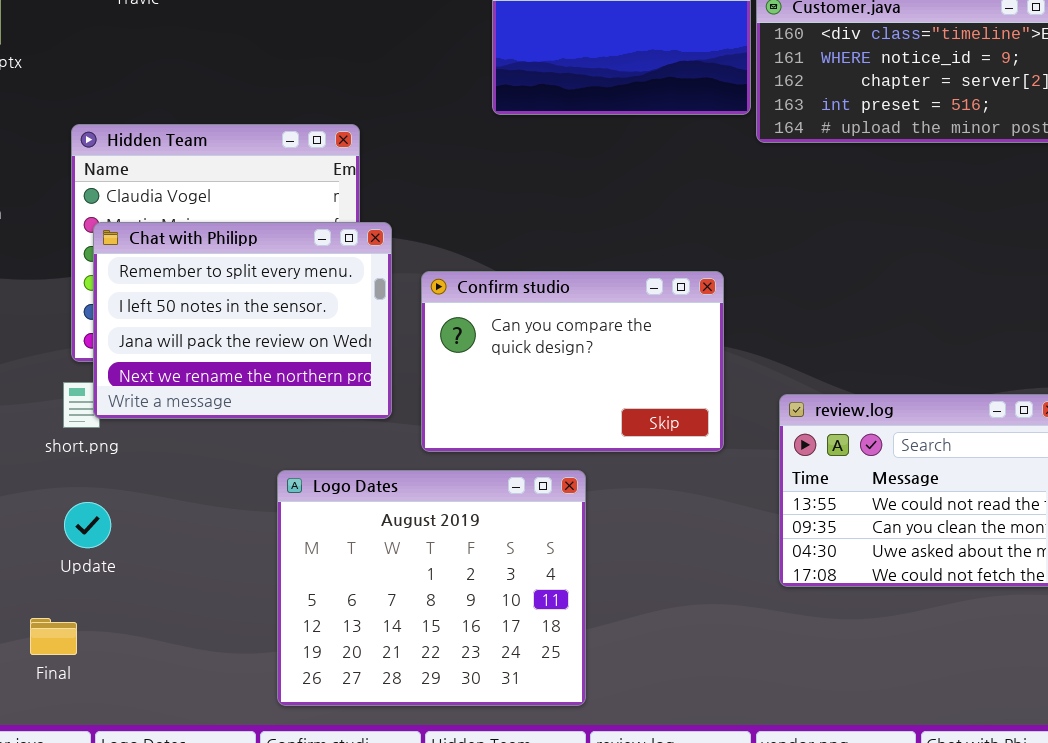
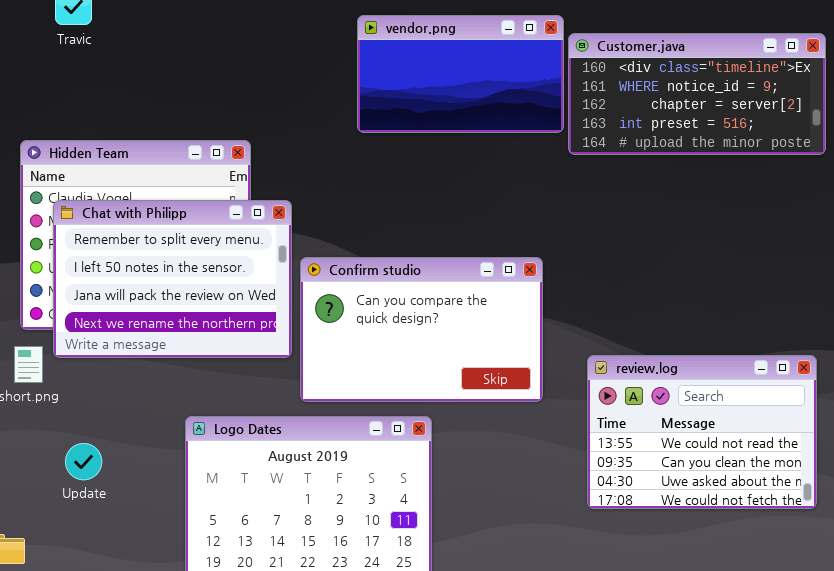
Chat with Philipp: [93,222,392,419] -> [53,200,292,358], moved
Update: [64,502,111,548] -> [65,443,102,480], moved

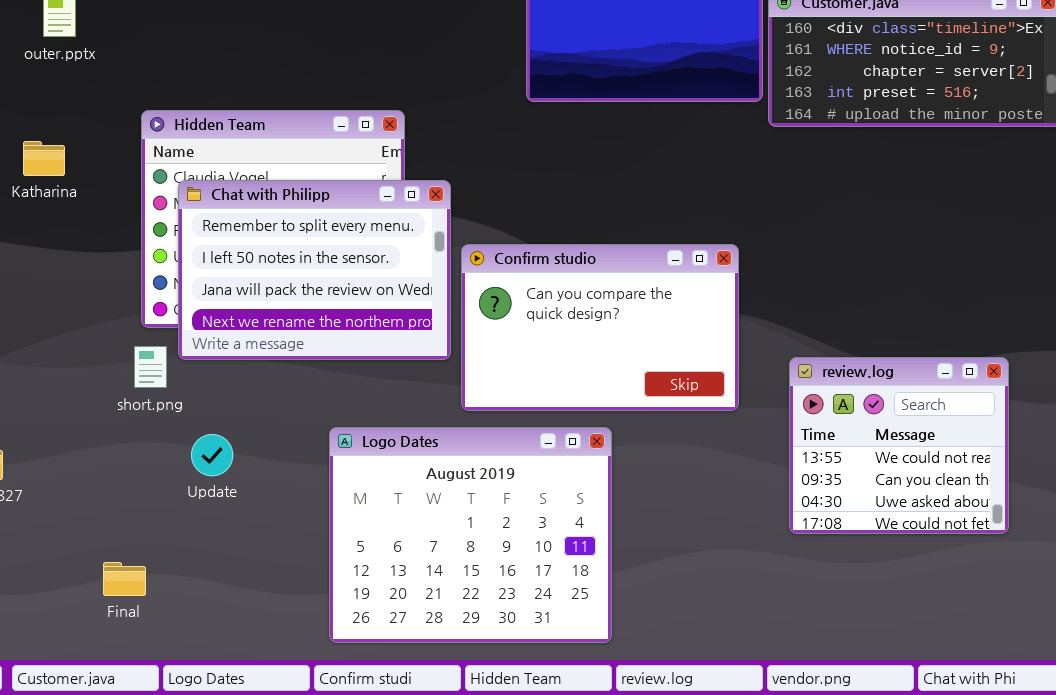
review.log: [587,355,817,509] -> [789,357,1009,534], resized
Update: [65,443,102,480] -> [191,434,233,476], moved

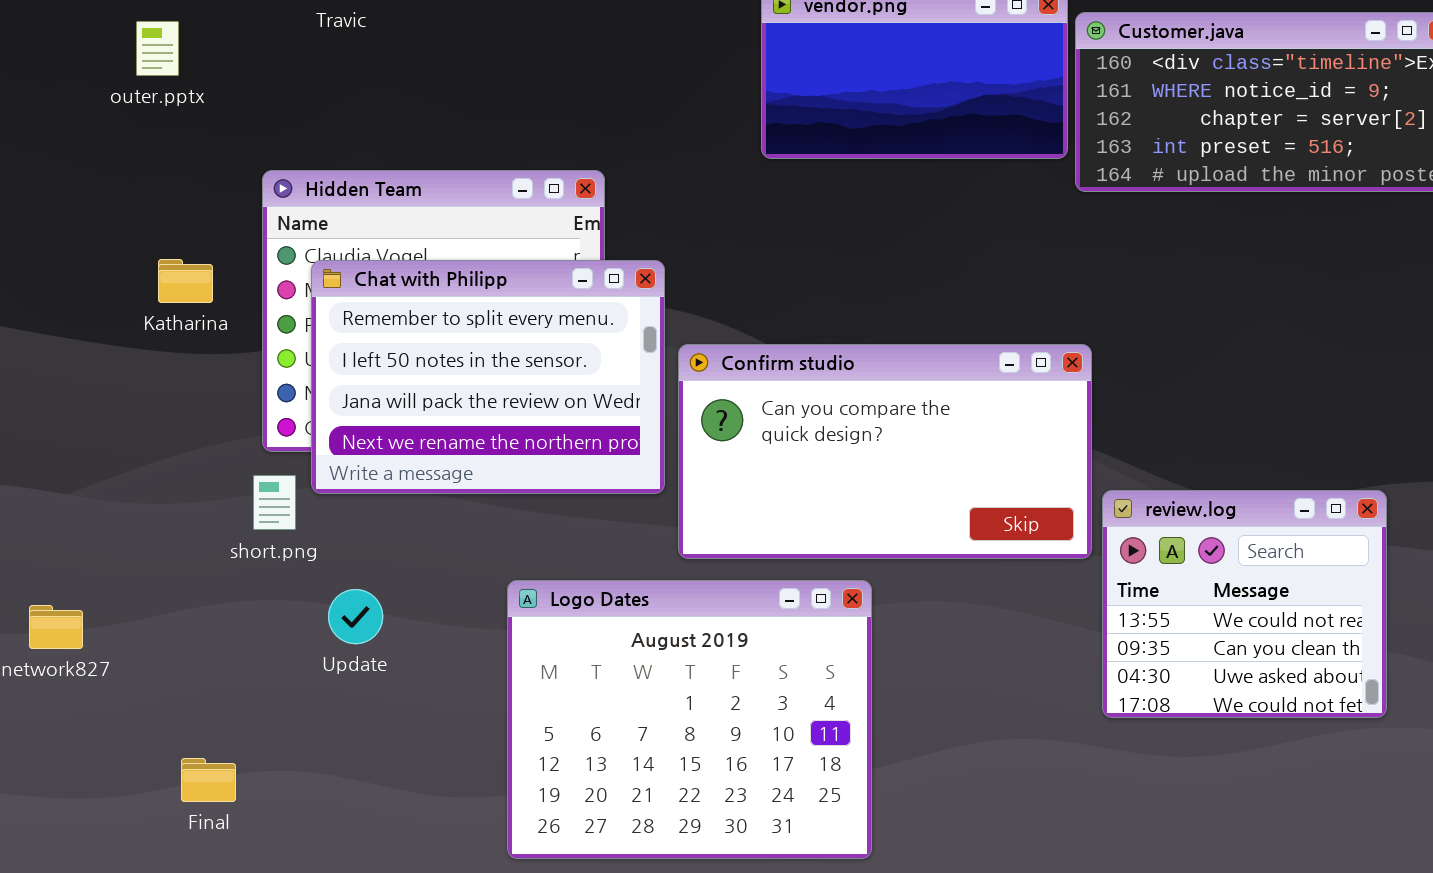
Katharina: [23,141,65,176] -> [158,259,213,303], moved
Confirm studio: [461,244,739,411] -> [678,344,1092,559], resized
Final: [103,562,146,596] -> [181,758,236,802], moved

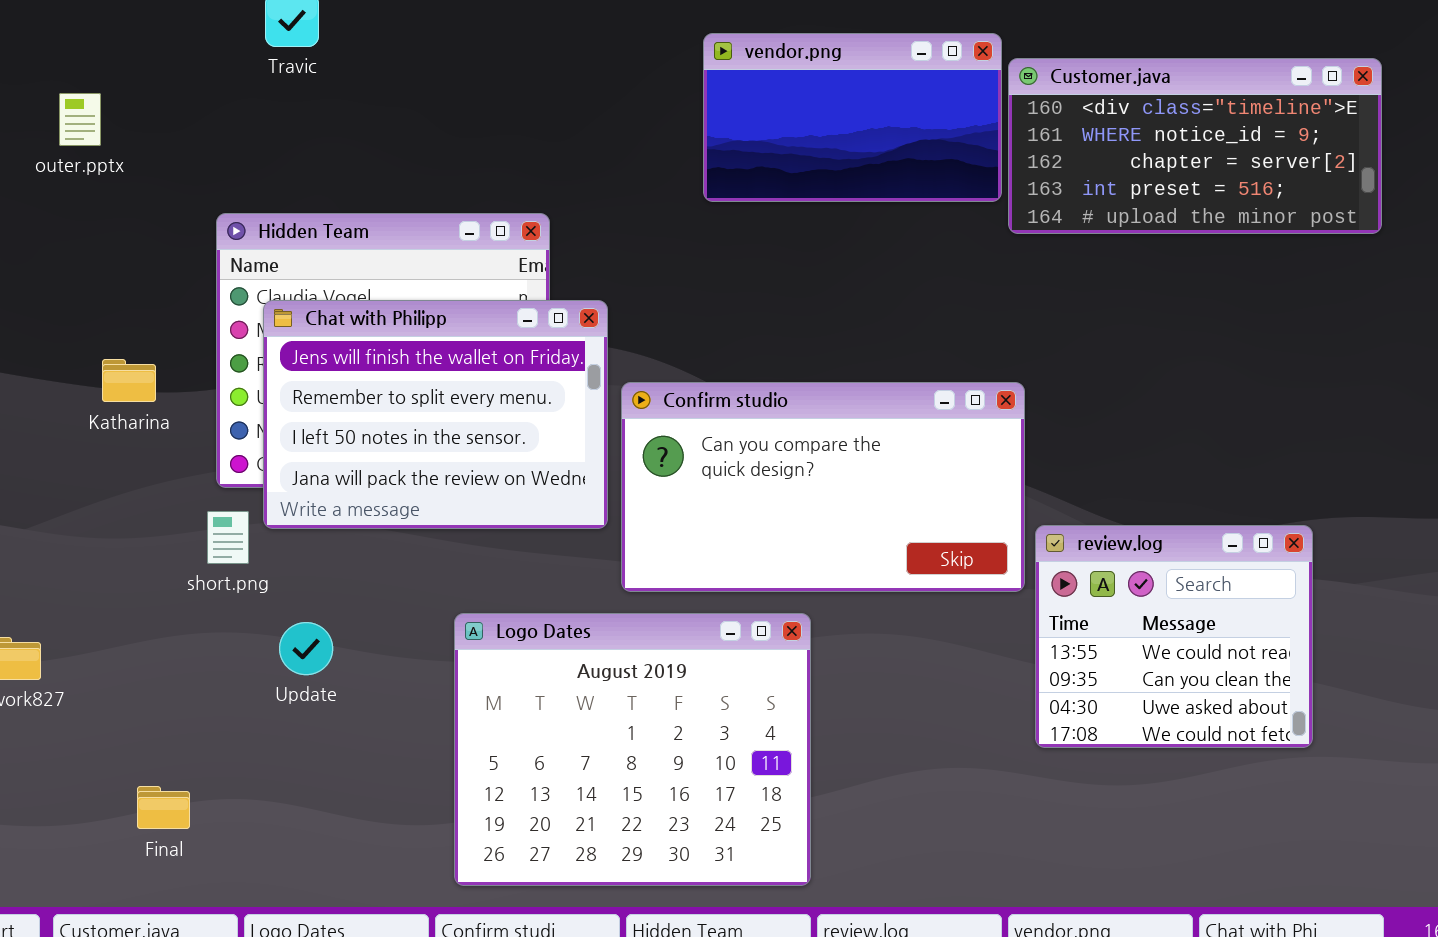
outer.pptx: [136,21,179,76] -> [59,93,101,146], moved
Katharina: [158,259,213,303] -> [102,359,156,402], moved
Chat with Philipp: [311,260,665,494] -> [263,300,608,529], scrolled up 1 row

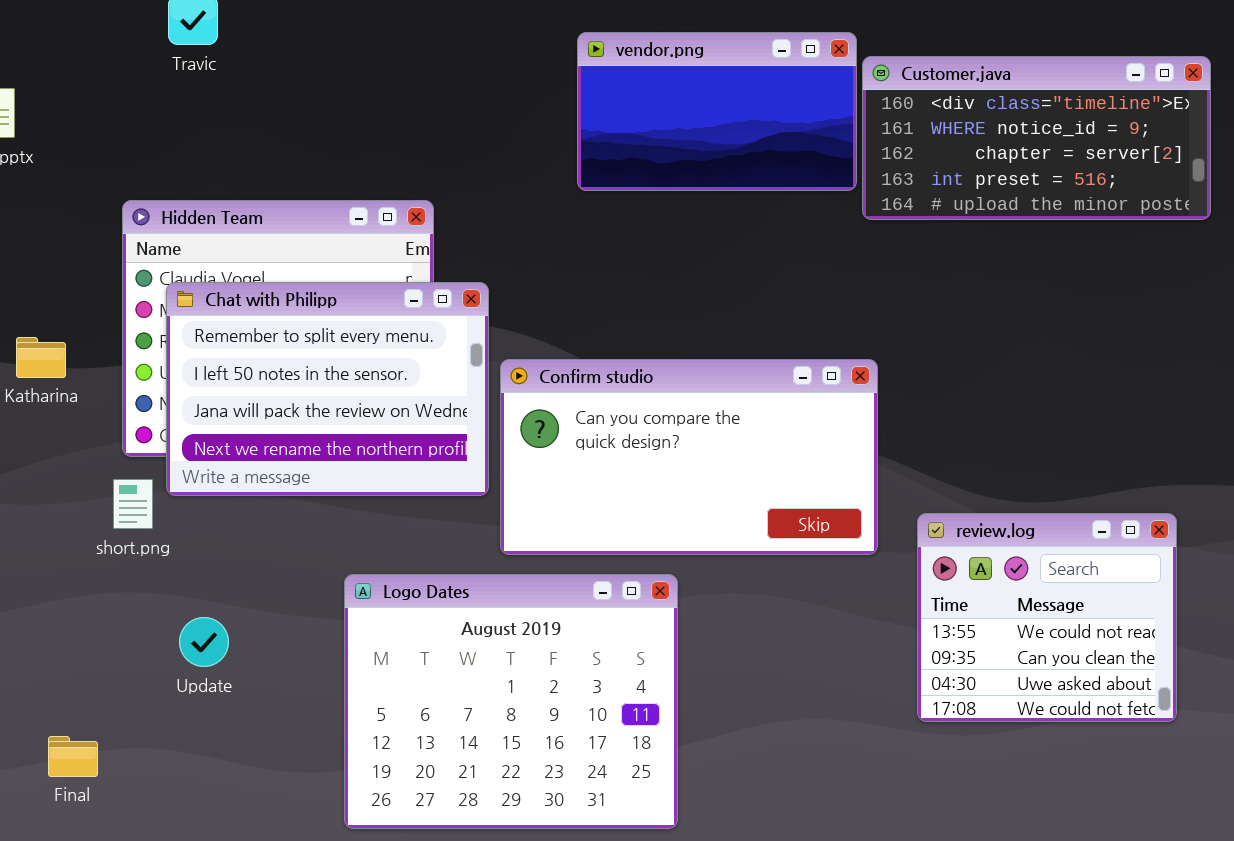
Chat with Philipp: [263,300,608,529] -> [166,282,489,496], scrolled down 1 row
review.log: [1035,525,1313,748] -> [917,513,1177,722], moved
Update: [279,622,333,675] -> [179,617,229,667], moved

